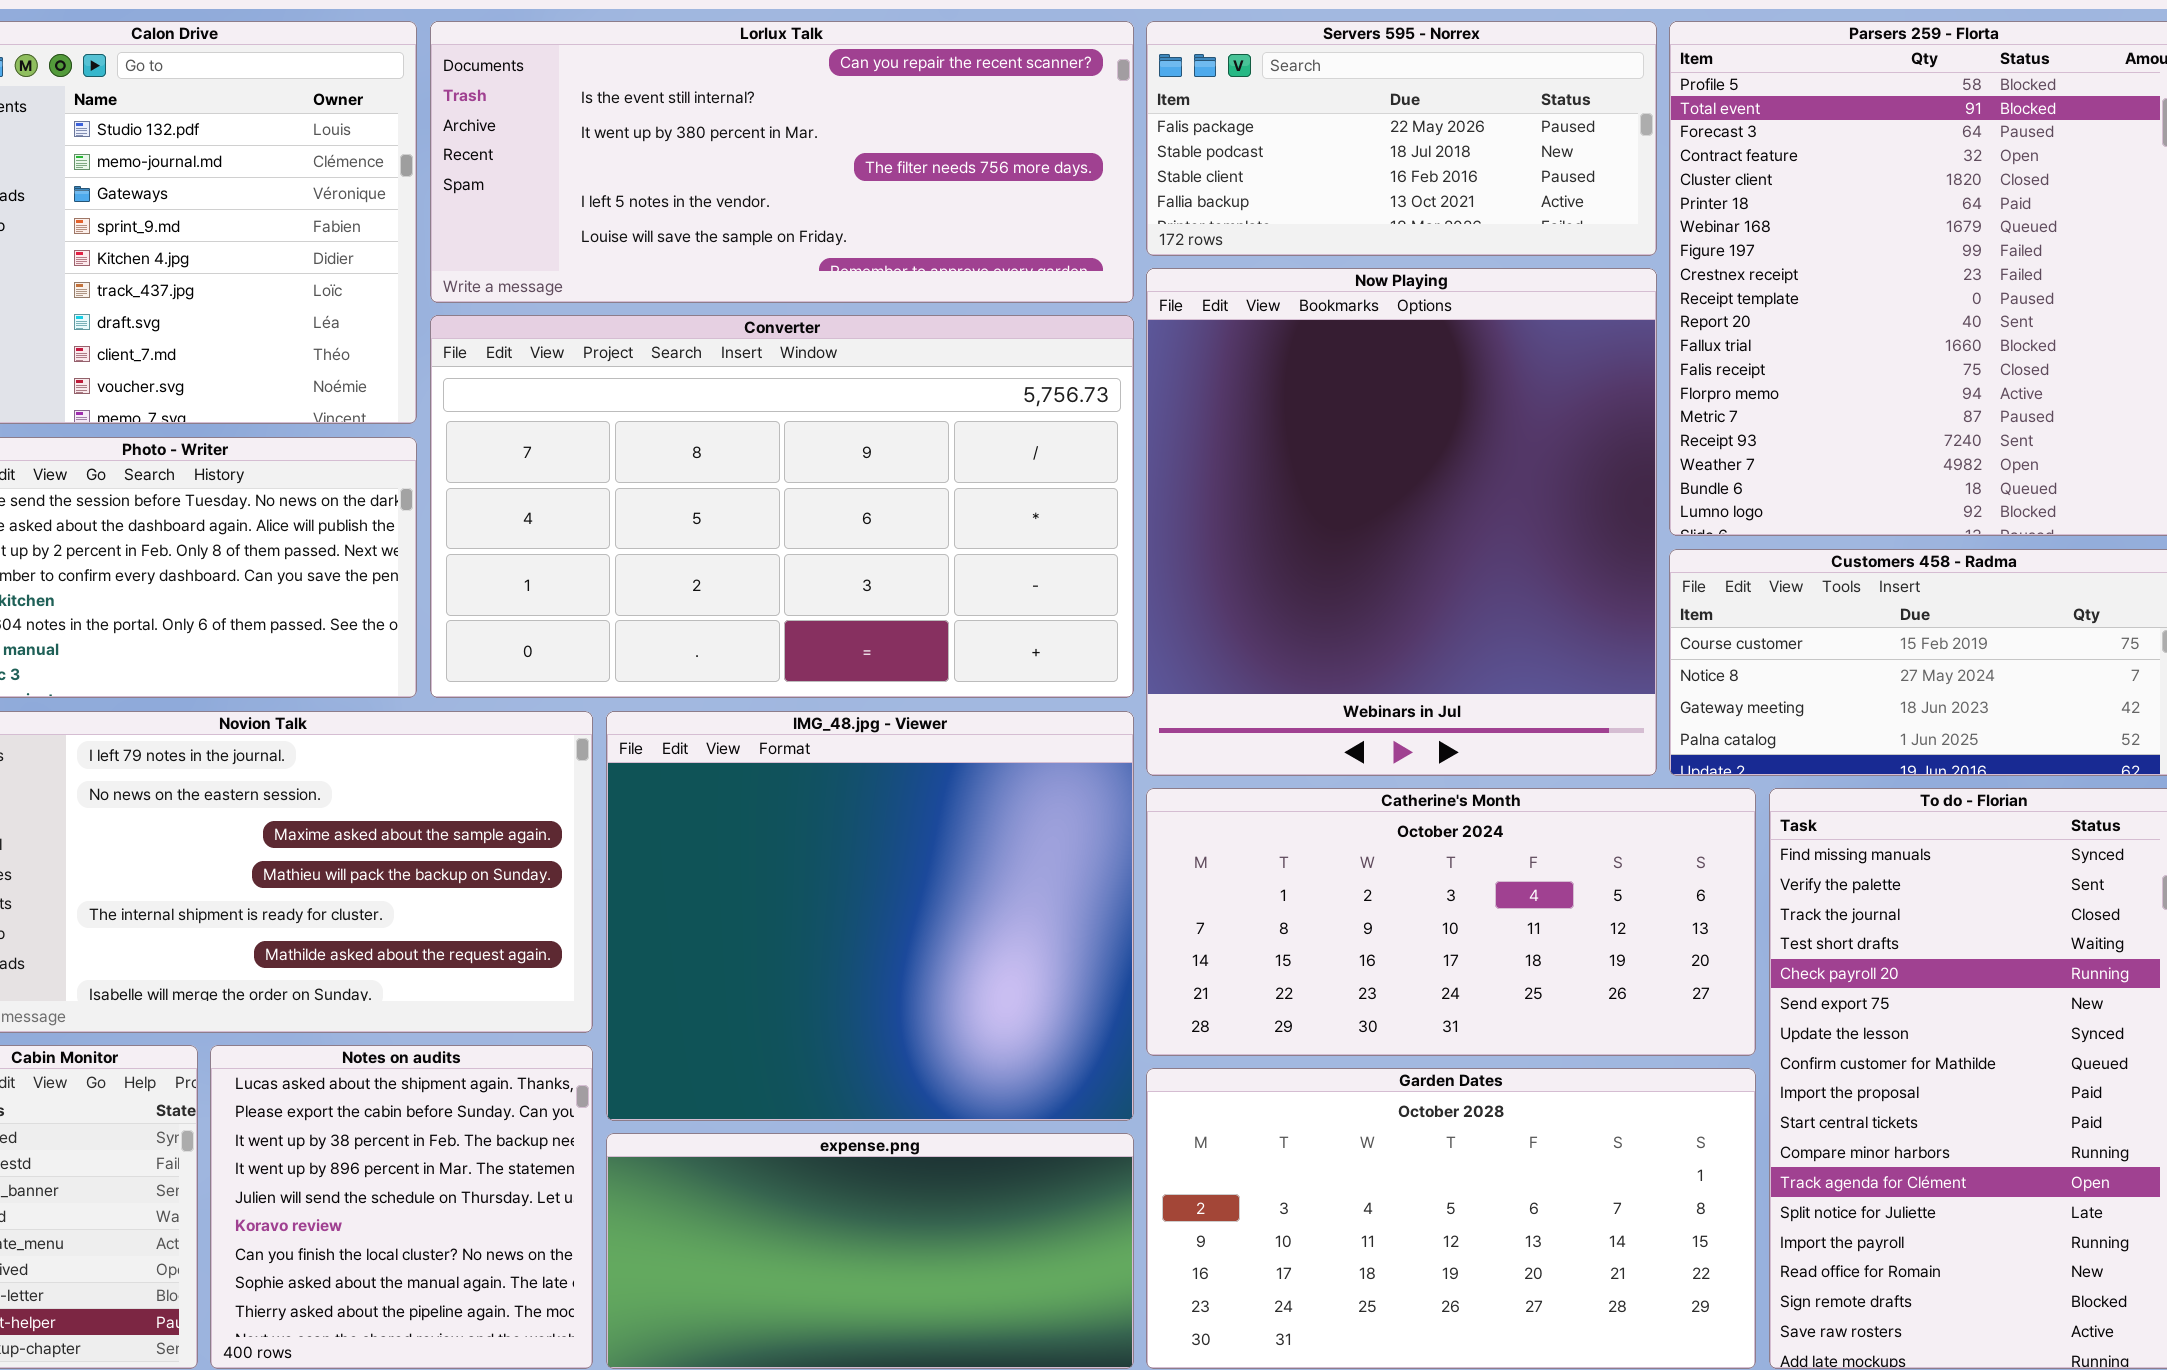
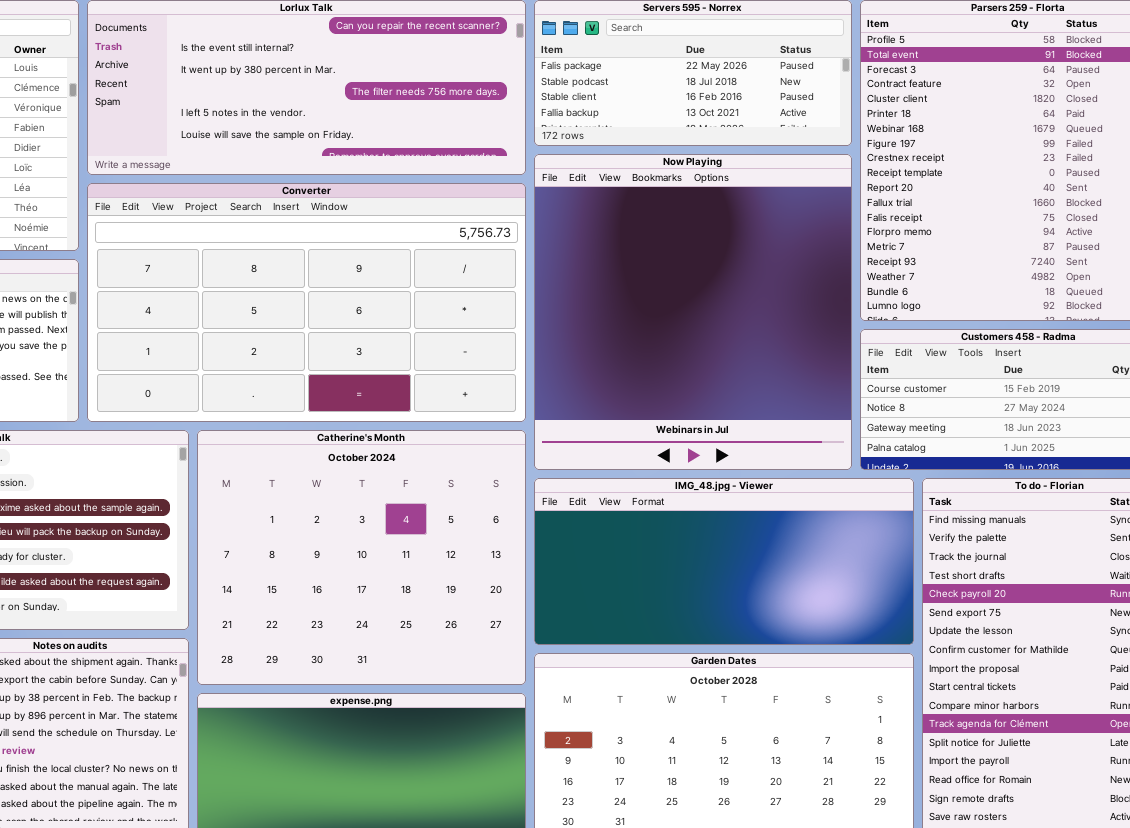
IMG_48.jpg - Viewer: [606,711,1134,1121] -> [534,478,914,645], moved, resized
Catherine's Month: [1146,788,1756,1056] -> [197,430,526,685], moved, resized

